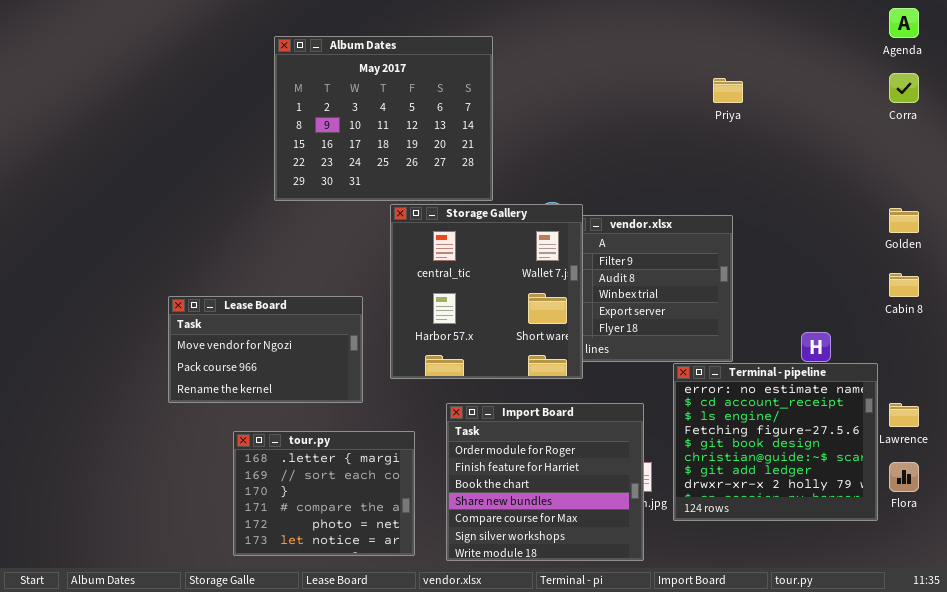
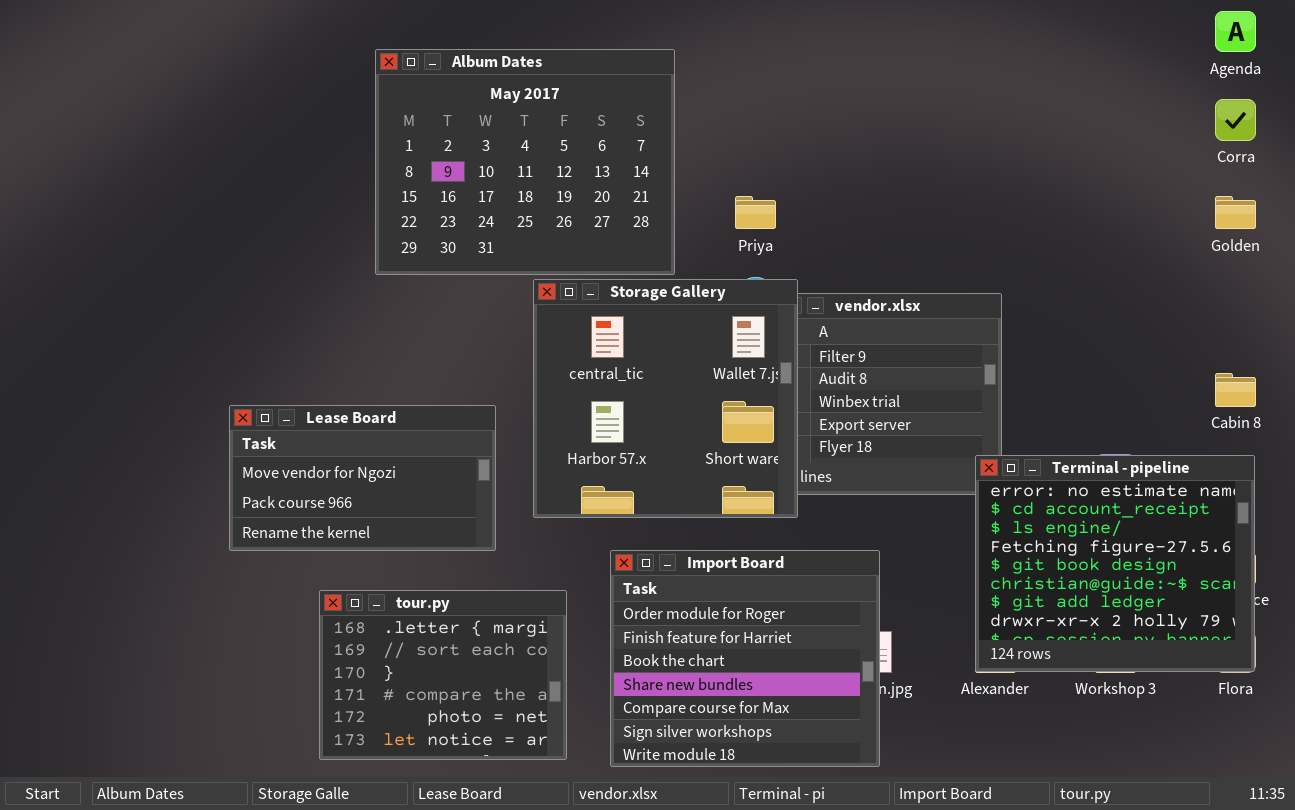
Priya: [713,78,743,103] -> [735,196,776,229], moved
Golden: [889,208,919,233] -> [1215,196,1256,229], moved
Terminal - pipeline: [673,363,878,521] -> [975,455,1255,672], moved

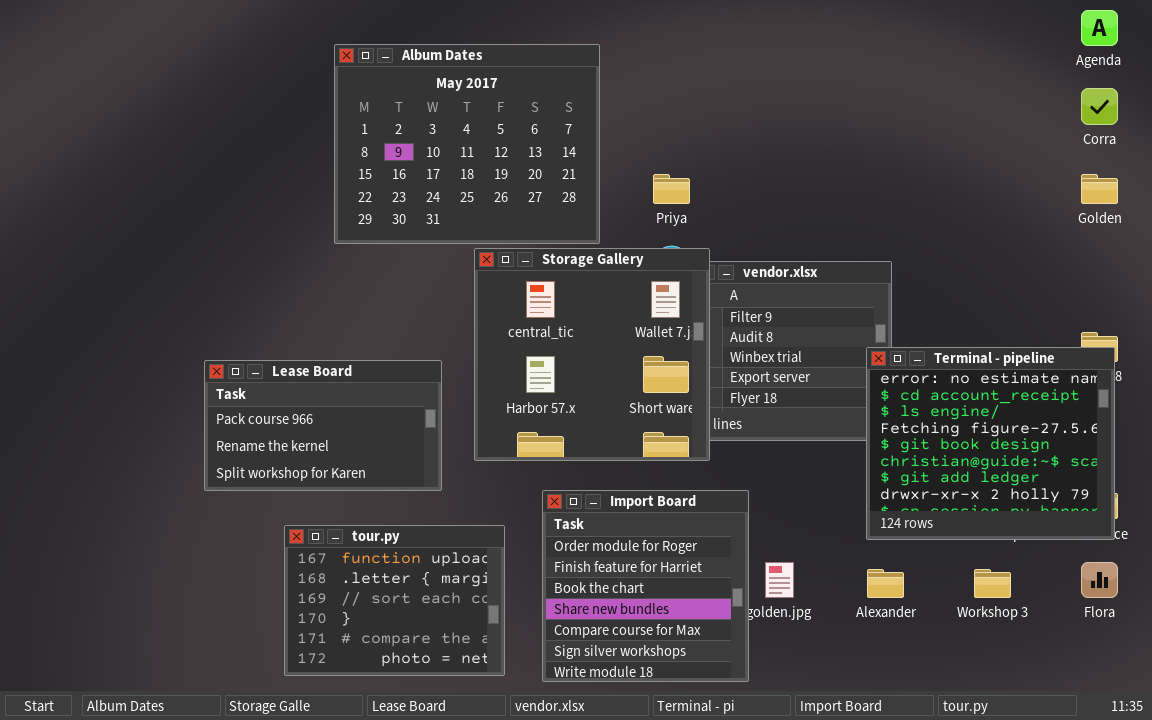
Lease Board: [229,405,496,551] -> [204,360,442,491], scrolled down 1 row
Terminal - pipeline: [975,455,1255,672] -> [866,347,1115,540], moved
Import Board: [610,550,880,767] -> [542,490,749,682], resized
tour.py: [319,590,567,760] -> [284,525,505,676], scrolled up 1 row

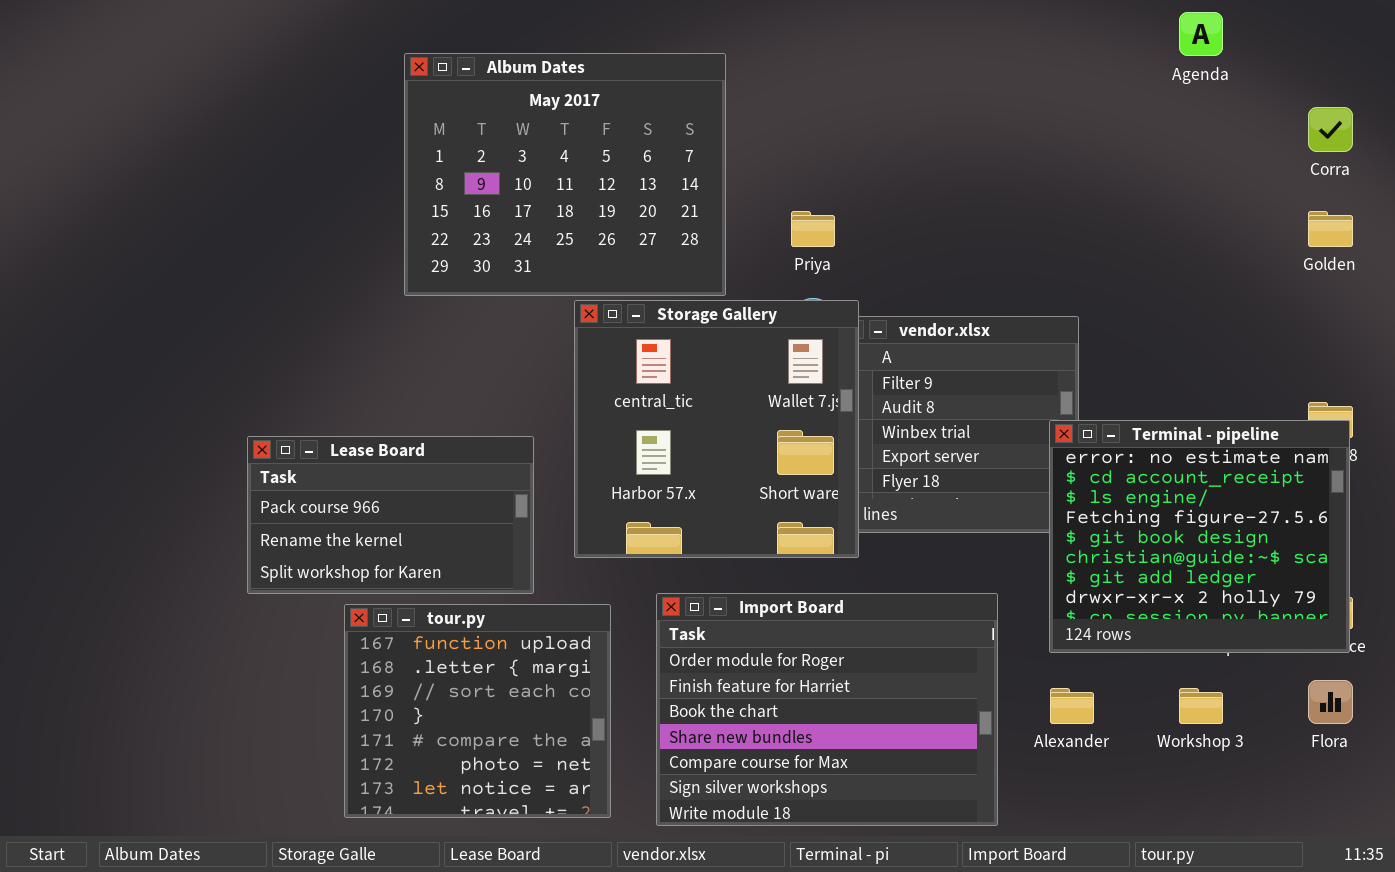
Agenda: [1081,10,1118,46] -> [1179,12,1223,56], moved
Import Board: [542,490,749,682] -> [656,593,998,826], resized
tour.py: [284,525,505,676] -> [344,604,611,818], resized

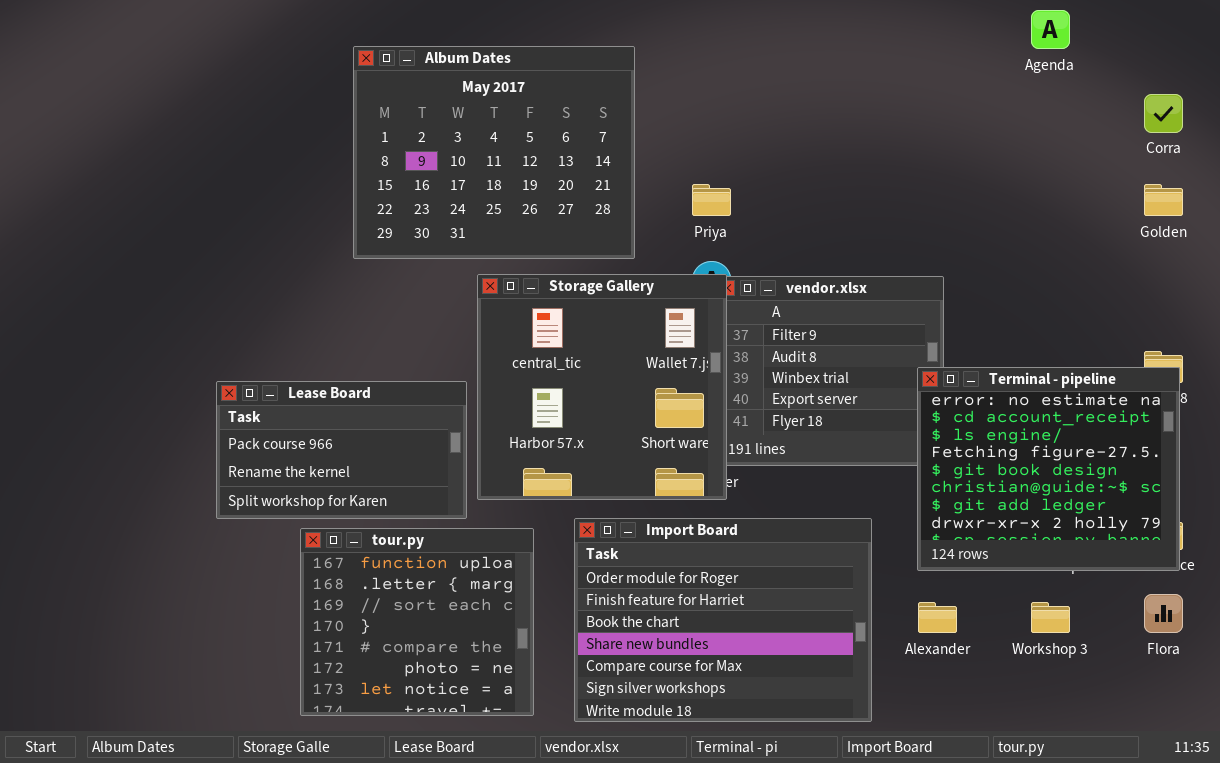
Storage Gallery: [574,300,859,558] -> [477,274,727,500], moved

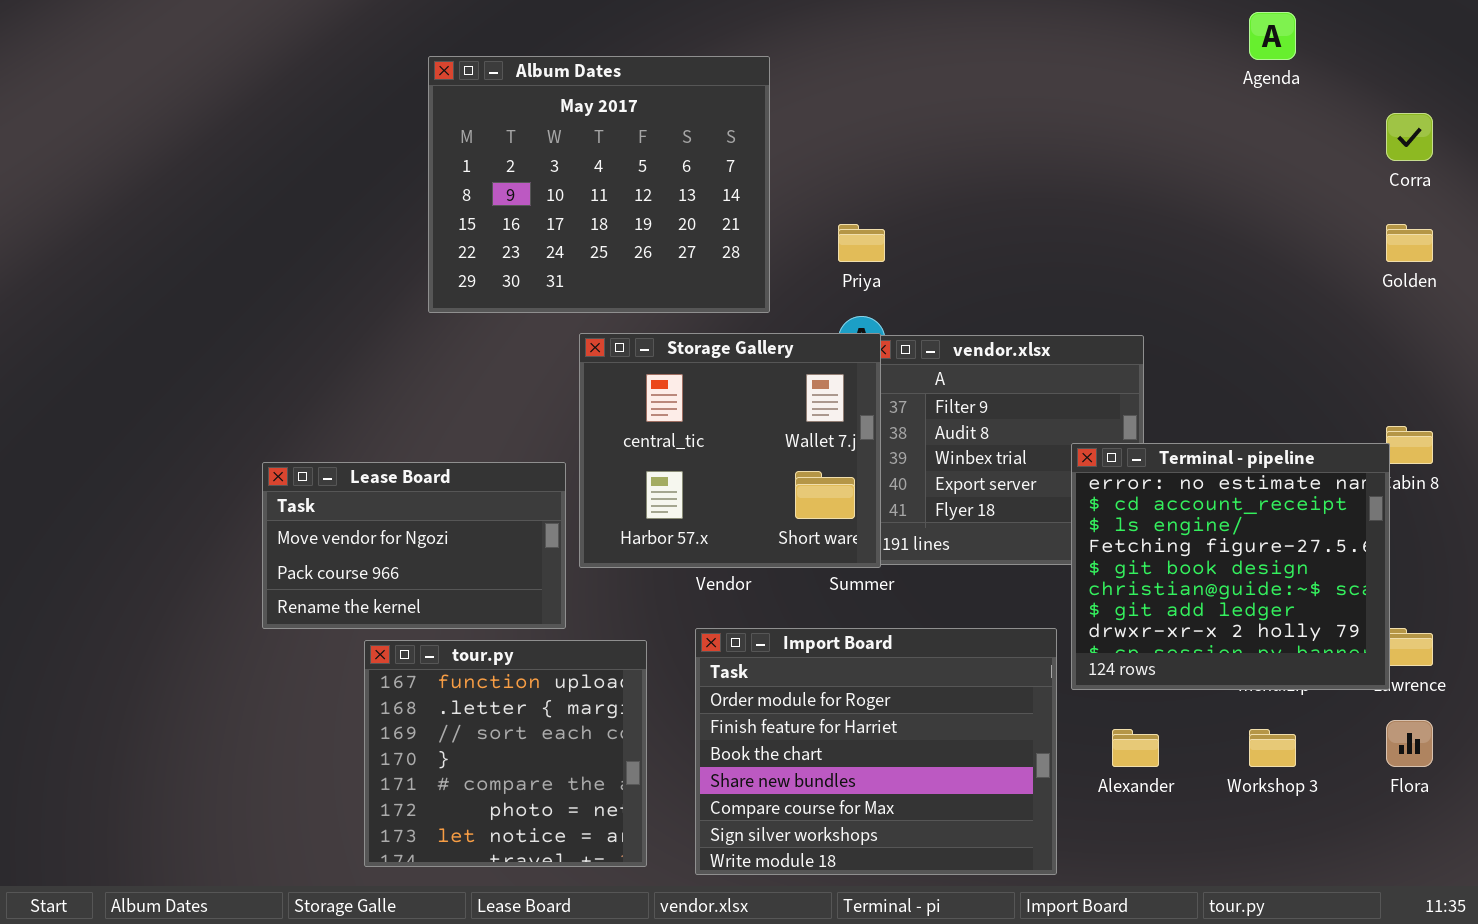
Storage Gallery: [477,274,727,500] -> [579,333,881,568], resized
Terminal - pipeline: [917,367,1180,571] -> [1071,443,1390,690], moved
Lease Board: [216,381,467,519] -> [262,462,566,629], scrolled up 1 row

